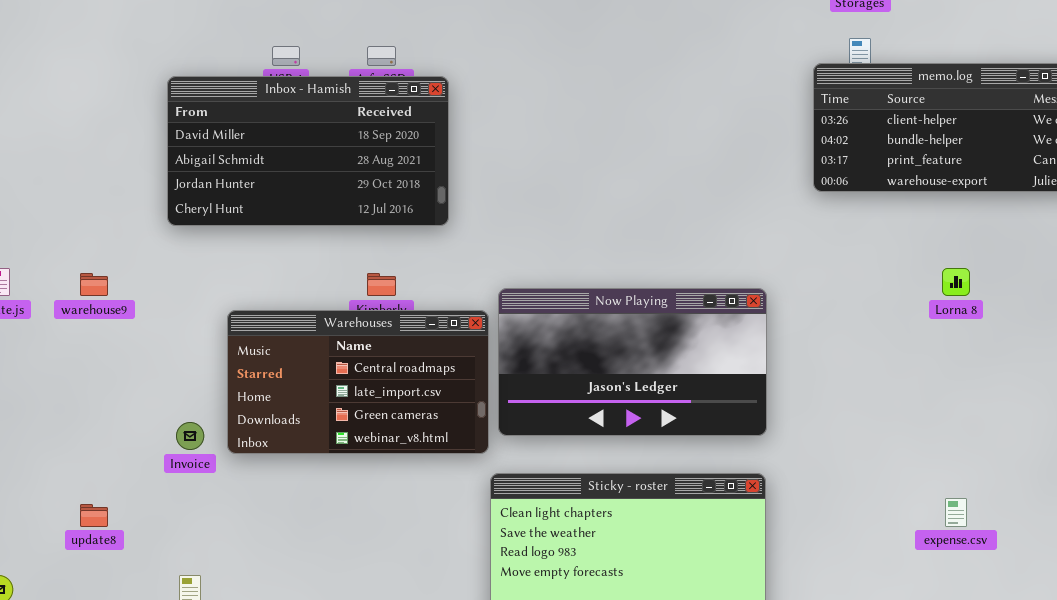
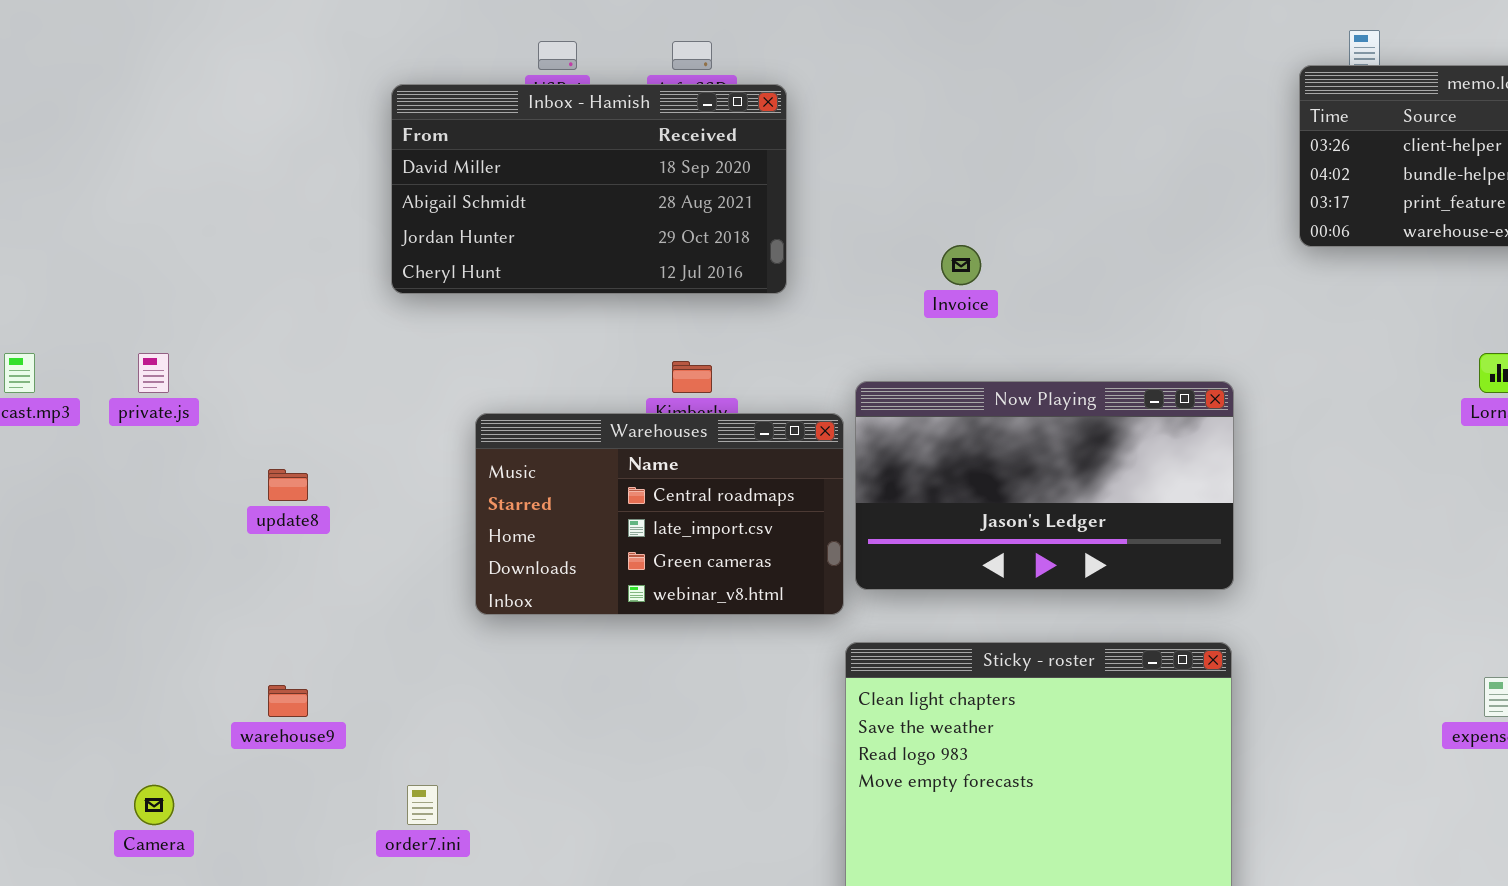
warehouse9: [80,273,108,296] -> [268,685,308,717], moved
Invoice: [176,422,204,450] -> [941,245,981,285], moved
update8: [80,504,108,527] -> [268,469,308,501], moved

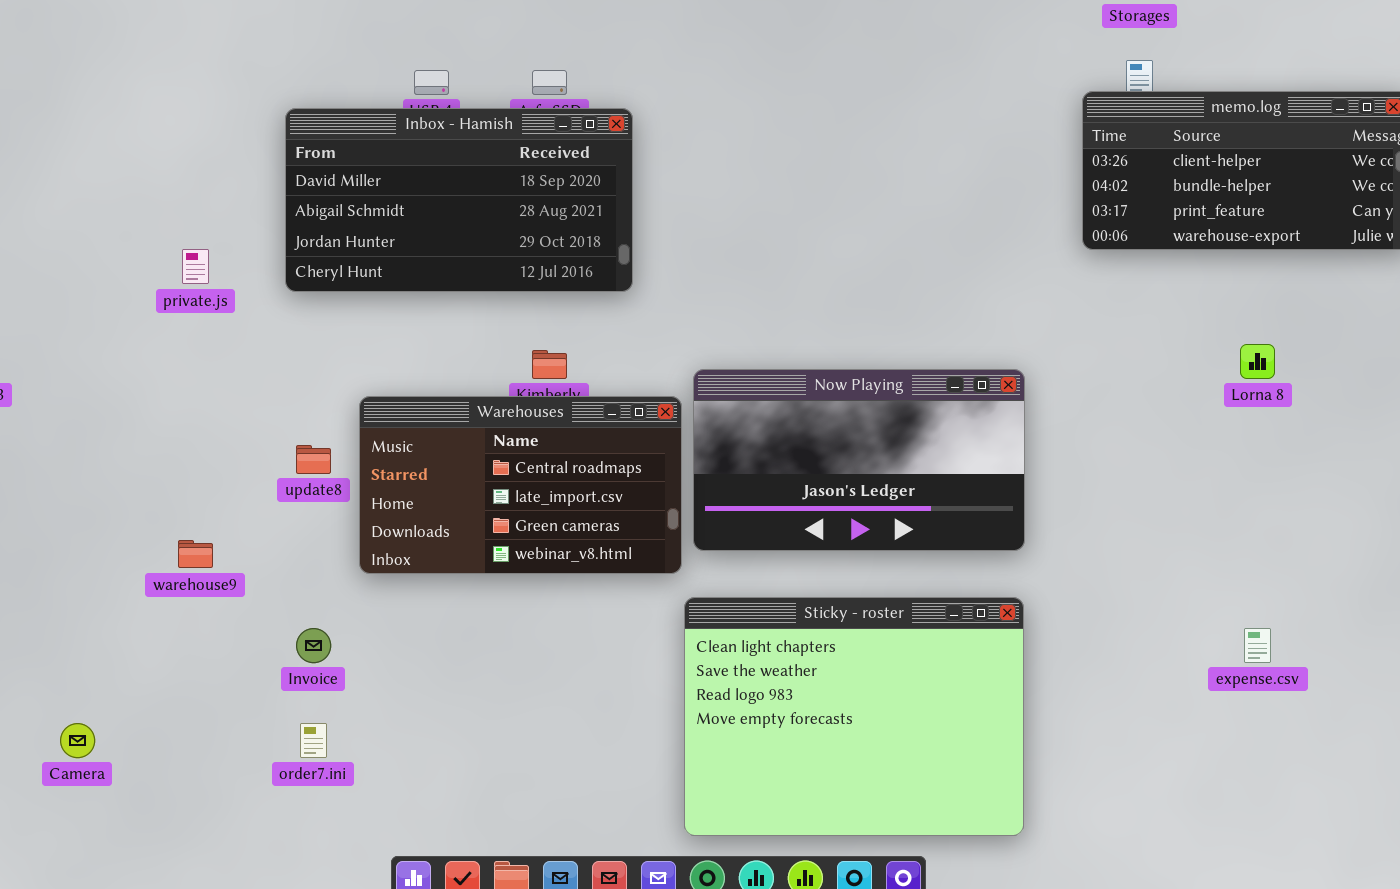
Invoice: [941,245,981,285] -> [296,628,331,663], moved
private.js: [138,353,169,393] -> [182,249,209,284], moved
update8: [268,469,308,501] -> [296,445,331,474], moved
warehouse9: [268,685,308,717] -> [178,540,213,568], moved

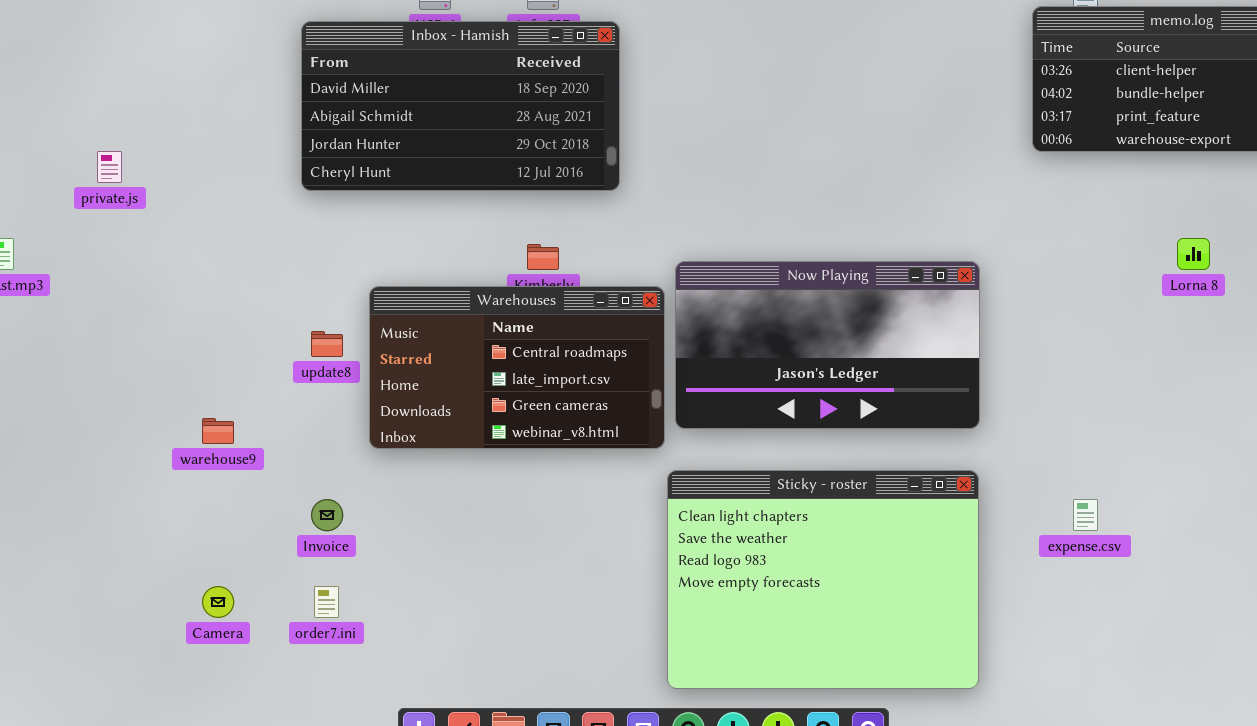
private.js: [182,249,209,284] -> [97,151,122,183], moved
expense.csv: [1244,628,1271,663] -> [1073,499,1098,531], moved
Camera: [60,723,95,758] -> [202,586,234,618], moved

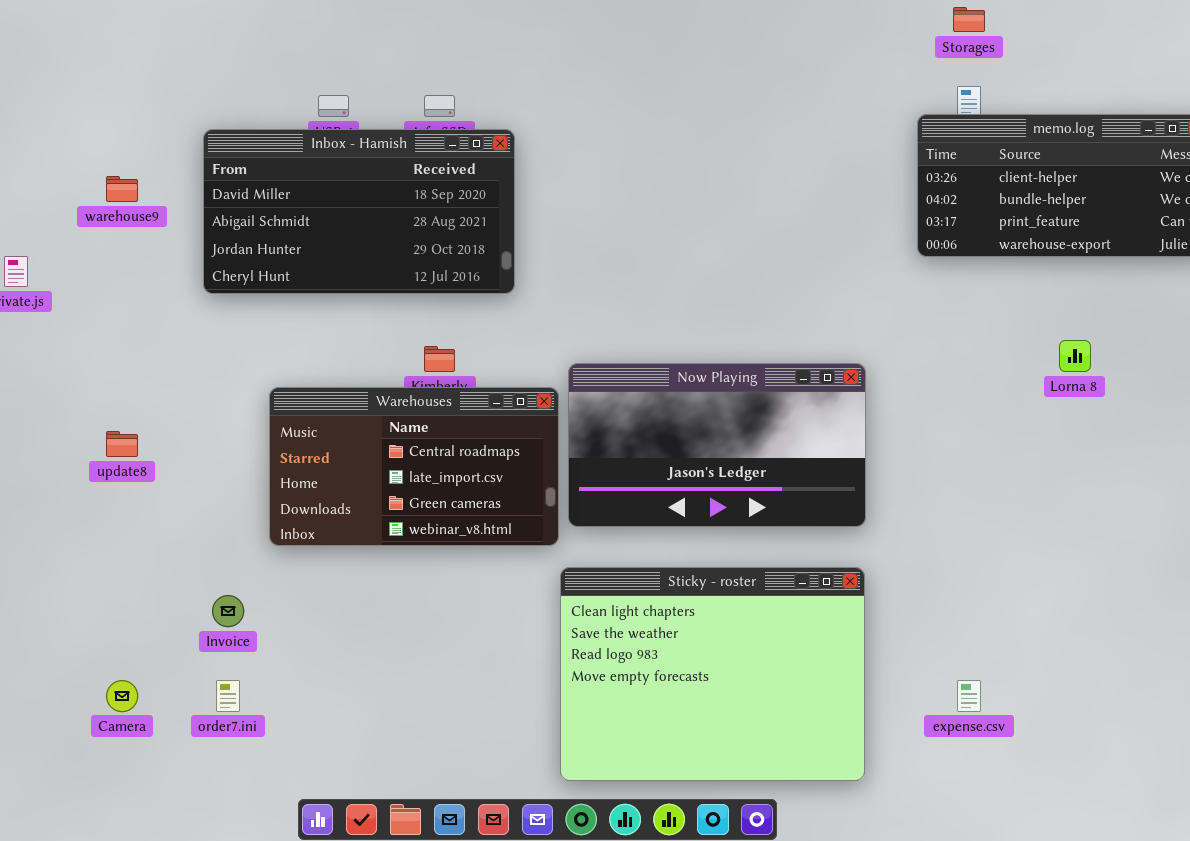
update8: [311,331,343,357] -> [106,431,138,457], moved
warehouse9: [202,418,234,444] -> [106,176,138,202], moved
expense.csv: [1073,499,1098,531] -> [957,680,981,712], moved

